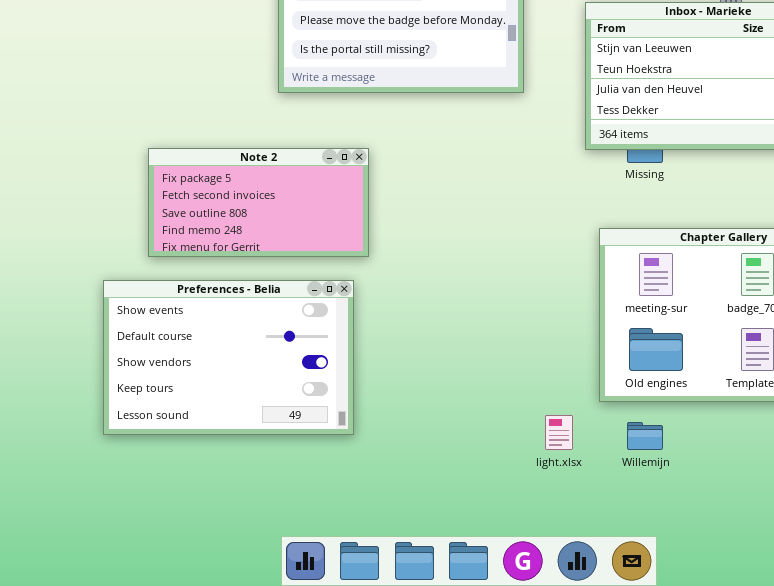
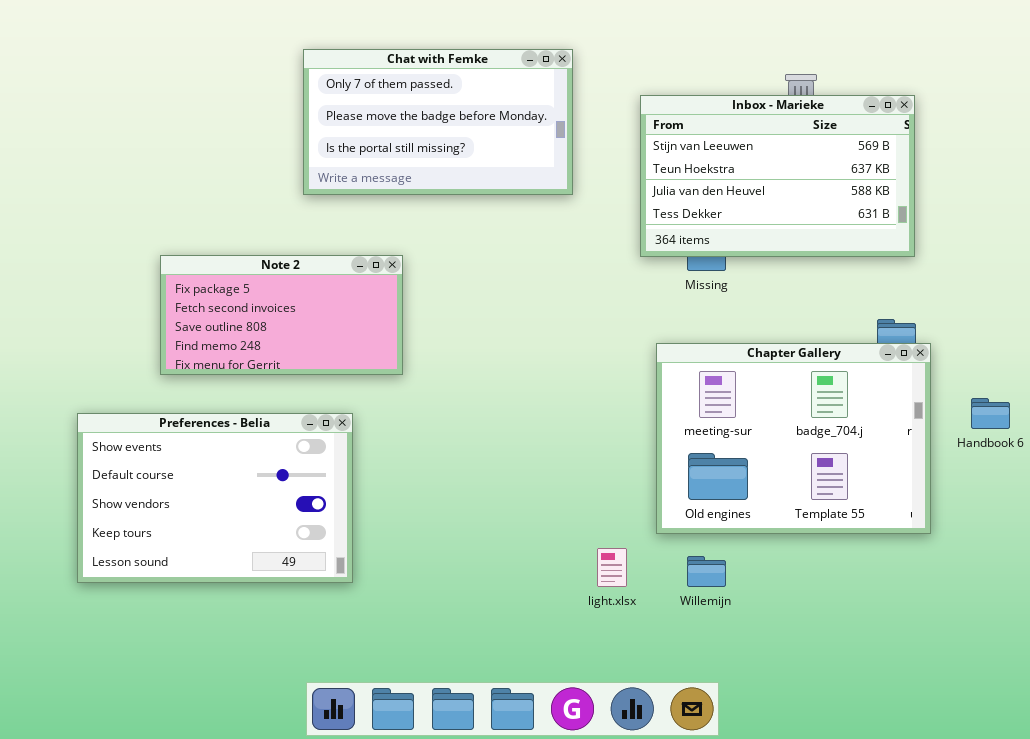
Preferences - Belia: [103,280,354,435] -> [77,413,353,583], moved

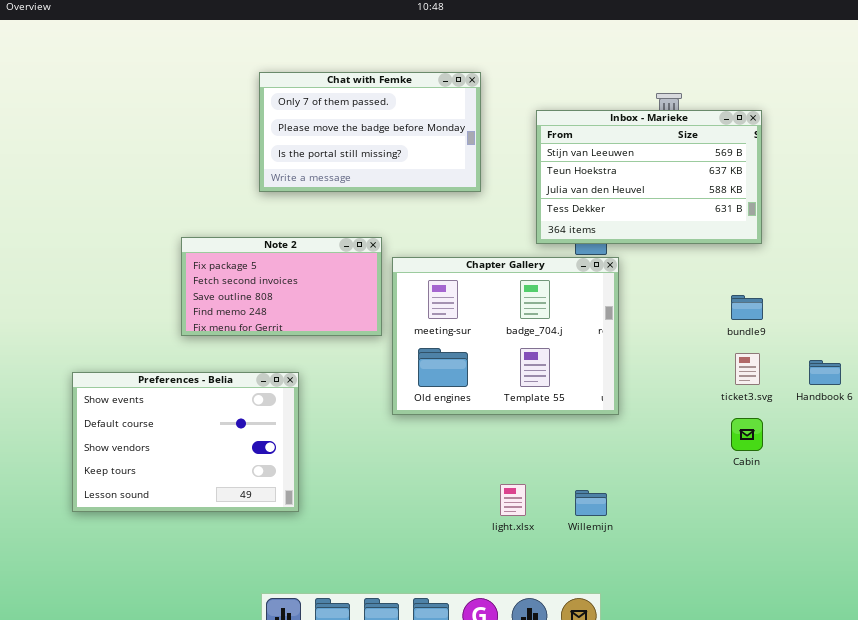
Note 2: [160,255,403,375] -> [181,237,382,336], moved
Chapter Gallery: [656,343,931,534] -> [392,257,619,415], moved

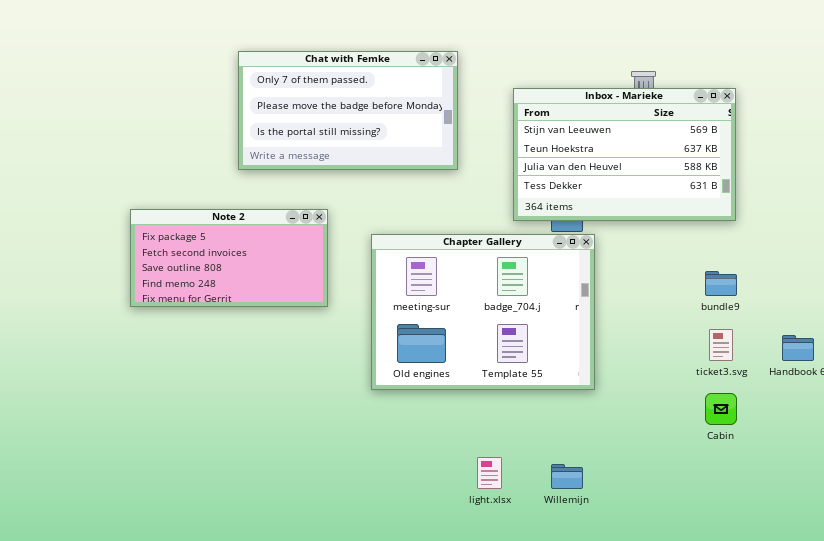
Note 2: [181,237,382,336] -> [130,209,328,307], moved
Preferences - Belia: [72,372,299,512] -> none, closed

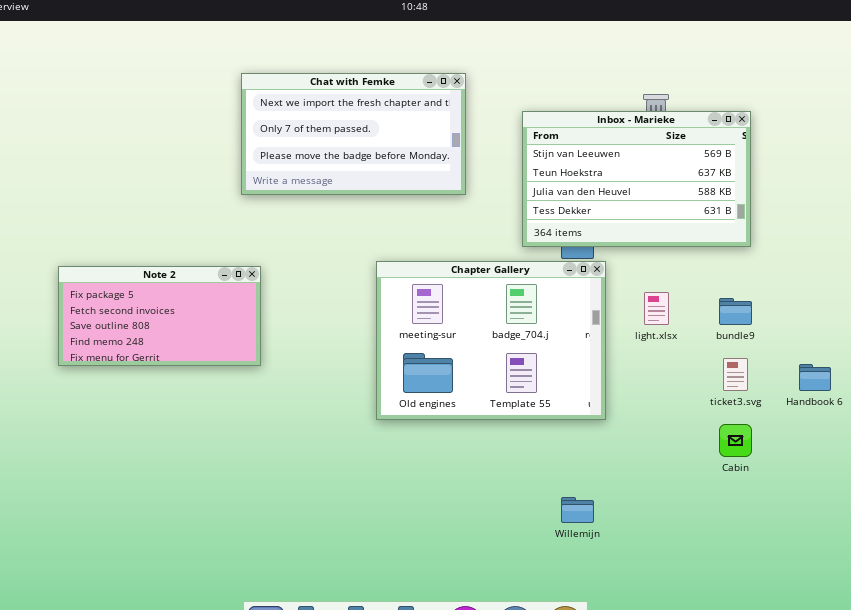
Chat with Femke: [238,51,458,170] -> [241,73,466,195], scrolled up 1 row
Note 2: [130,209,328,307] -> [58,266,261,366], moved
light.xlsx: [477,457,502,489] -> [644,292,669,325], moved

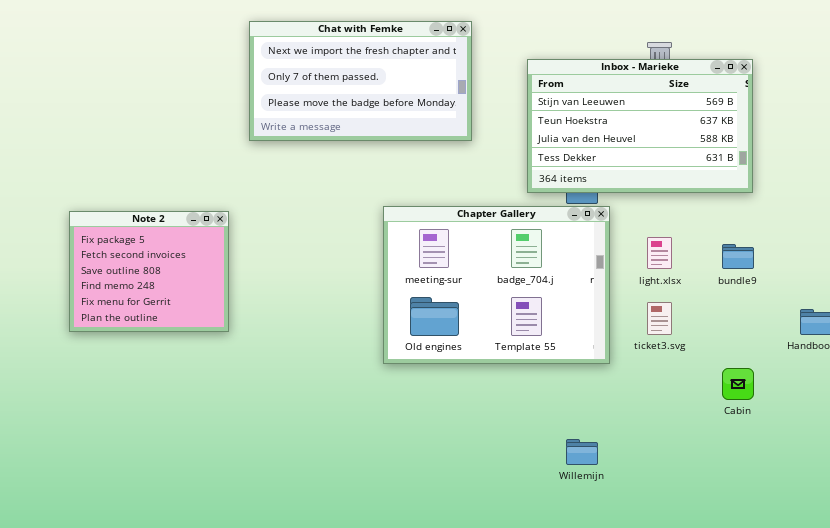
Note 2: [58,266,261,366] -> [69,211,229,332], resized
ticket3.svg: [723,358,748,391] -> [647,302,672,335], moved

